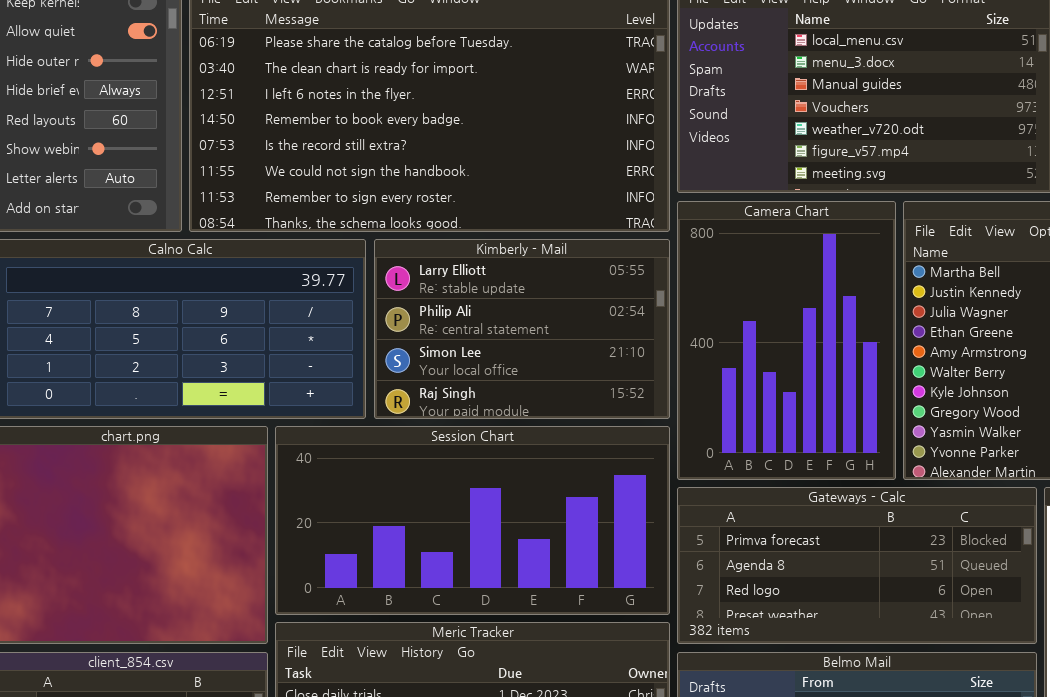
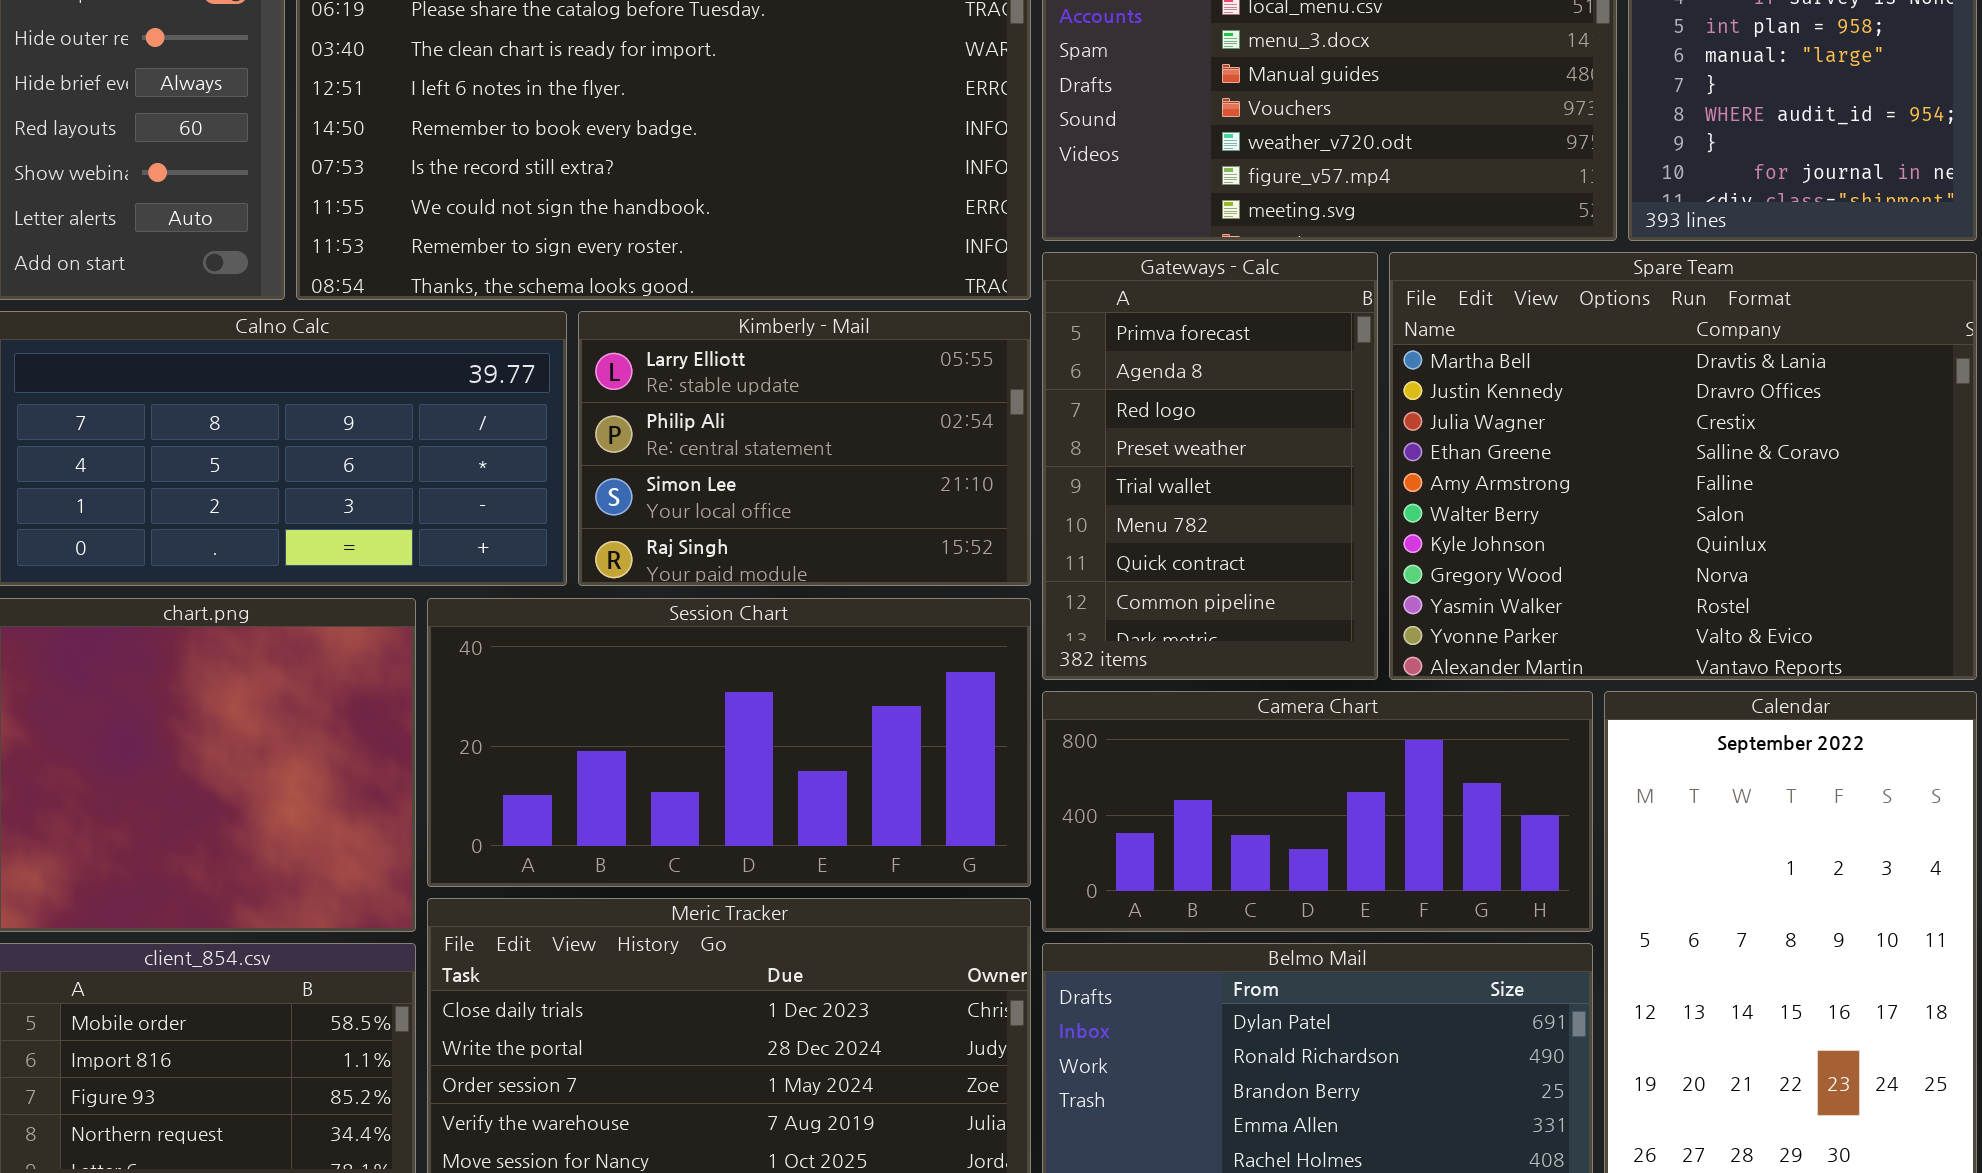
Camera Chart: [677,201,896,480] -> [1042,691,1593,932], moved, resized
Gateways - Calc: [677,487,1037,644] -> [1042,252,1378,680], moved, resized

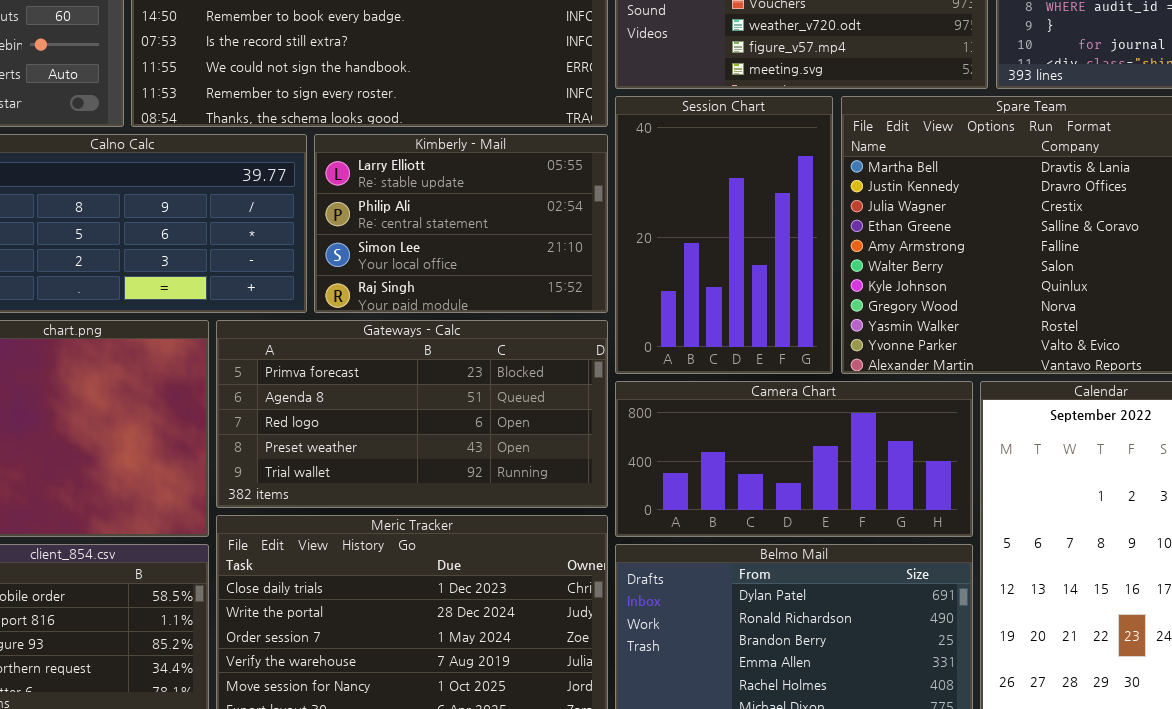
Gateways - Calc: [1042,252,1378,680] -> [216,320,608,508], moved, resized
Session Chart: [427,598,1031,887] -> [615,96,833,374], moved, resized

